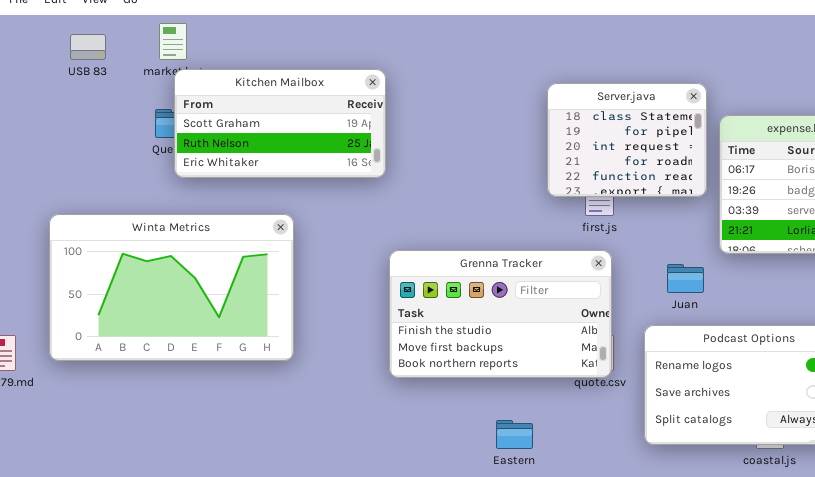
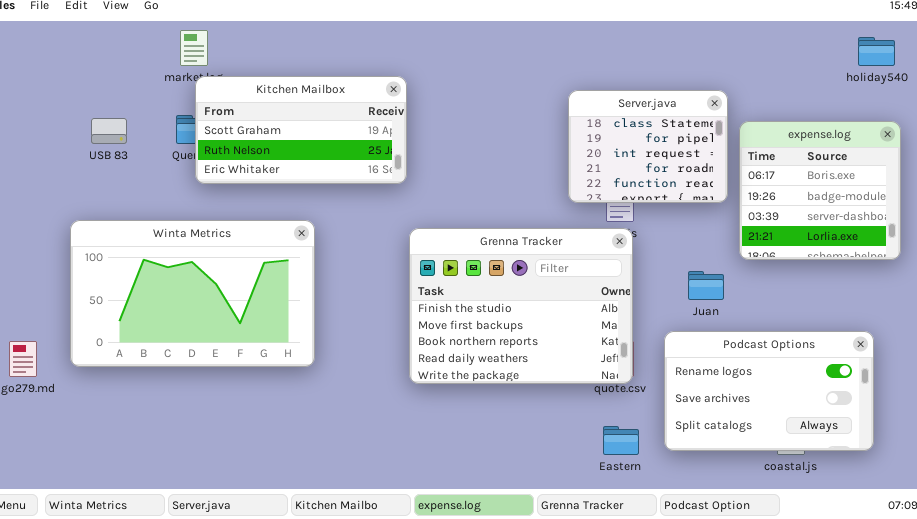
USB 83: [70,34,106,60] -> [91,118,127,144], moved
Grenna Tracker: [389,250,612,378] -> [409,228,633,384], resized
Eastern: [496,420,533,449] -> [603,426,639,455], moved

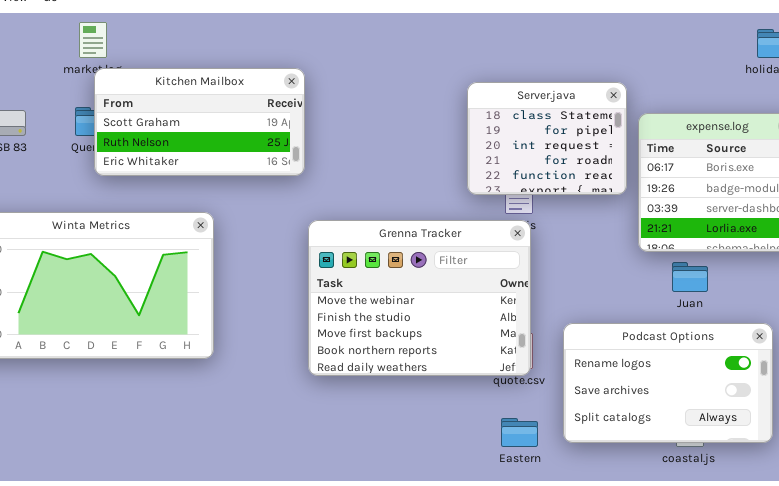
Grenna Tracker: [409,228,633,384] -> [308,220,531,376], scrolled up 1 row
Juan: [688,271,724,300] -> [672,262,708,292], moved

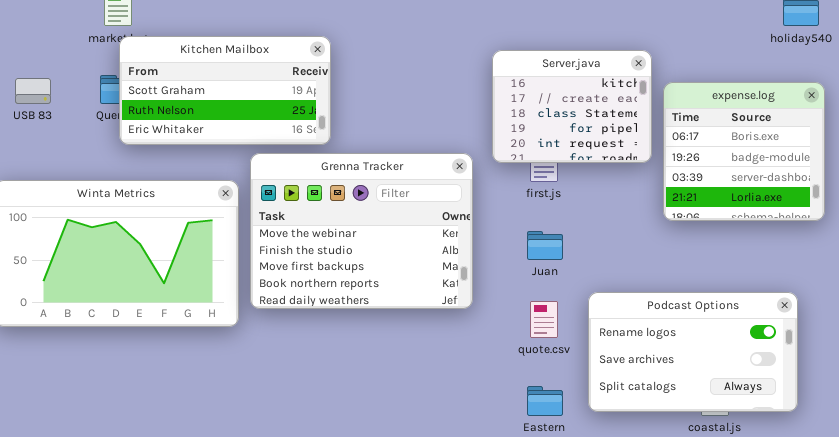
Server.java: [467,82,627,195] -> [492,50,652,163], scrolled up 2 rows
Grenna Tracker: [308,220,531,376] -> [250,153,473,309], moved
Juan: [672,262,708,292] -> [527,231,563,260], moved

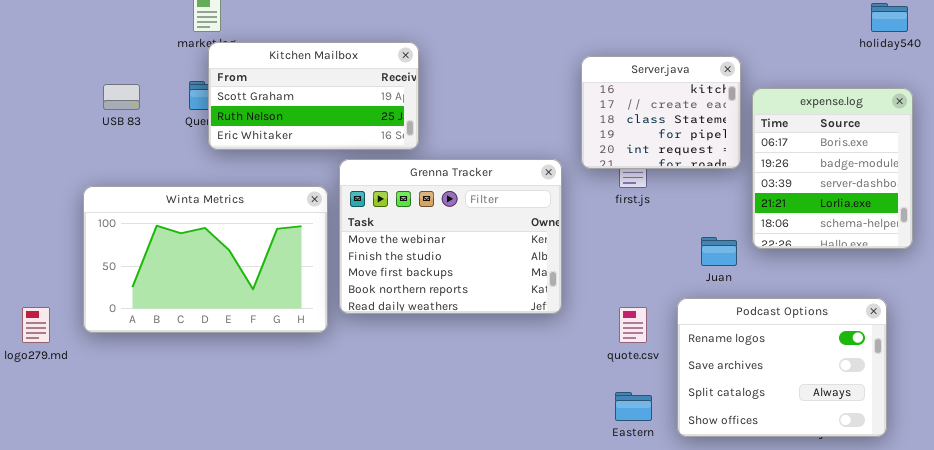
expense.log: [663,82,825,221] -> [752,88,913,249], resized
Juan: [527,231,563,260] -> [701,237,737,266], moved
Podcast Options: [588,292,798,412] -> [677,298,887,437], resized

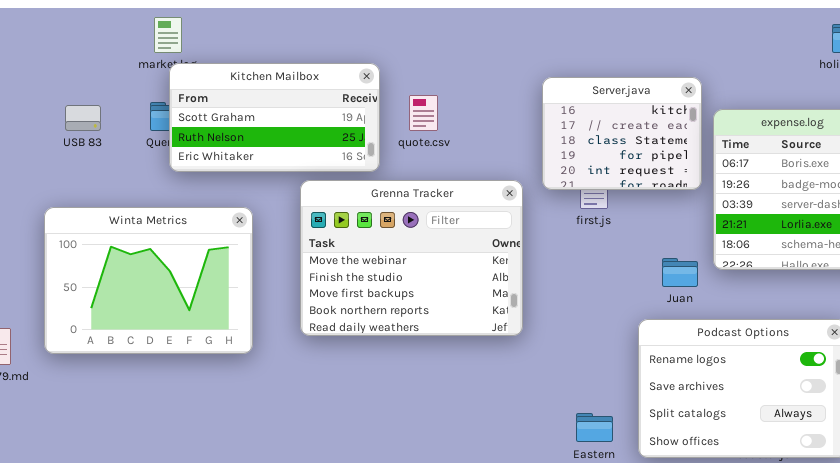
Winta Metrics: [83,186,328,333] -> [44,207,253,354], resized
quote.csv: [619,307,647,343] -> [409,95,438,131], moved

